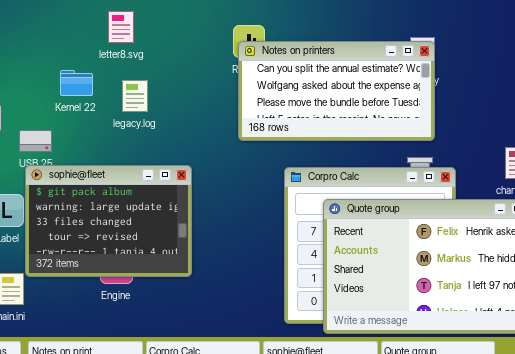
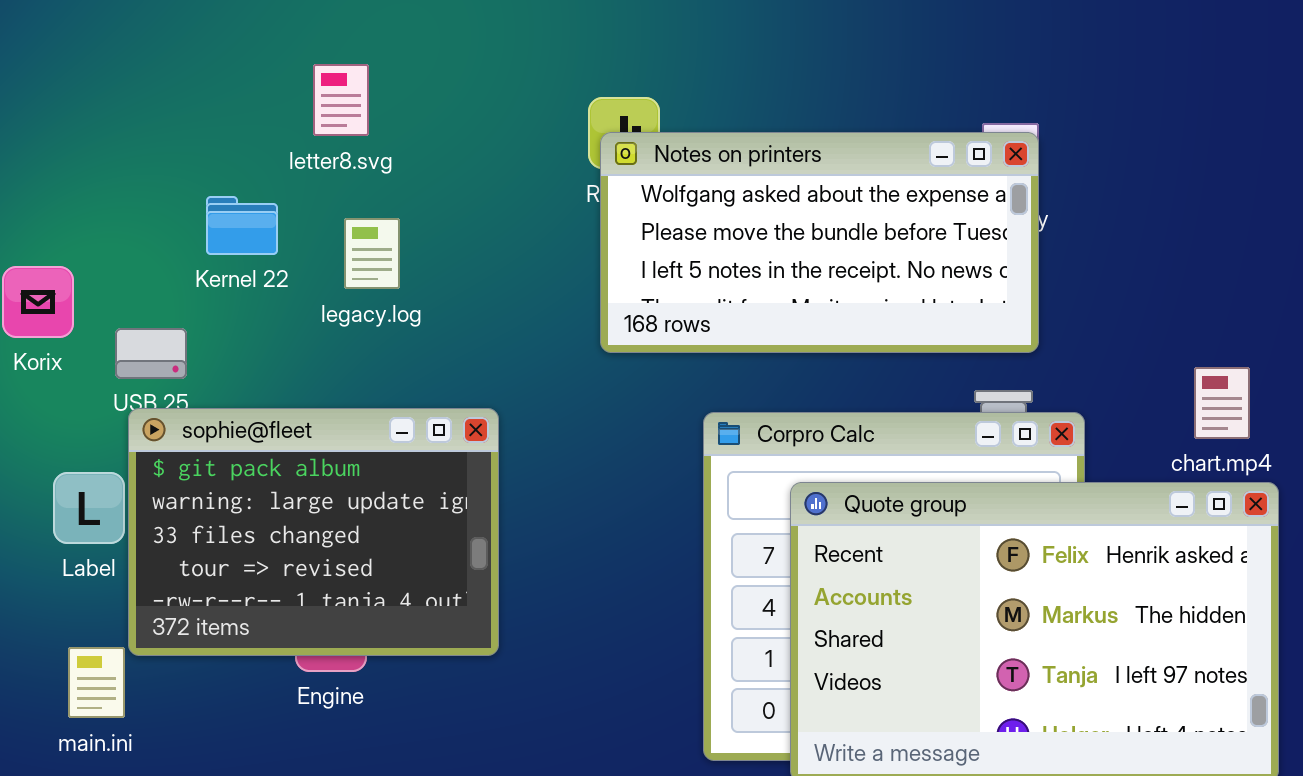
Notes on printers: [238,41,435,141] -> [600,132,1039,353], scrolled down 1 row

